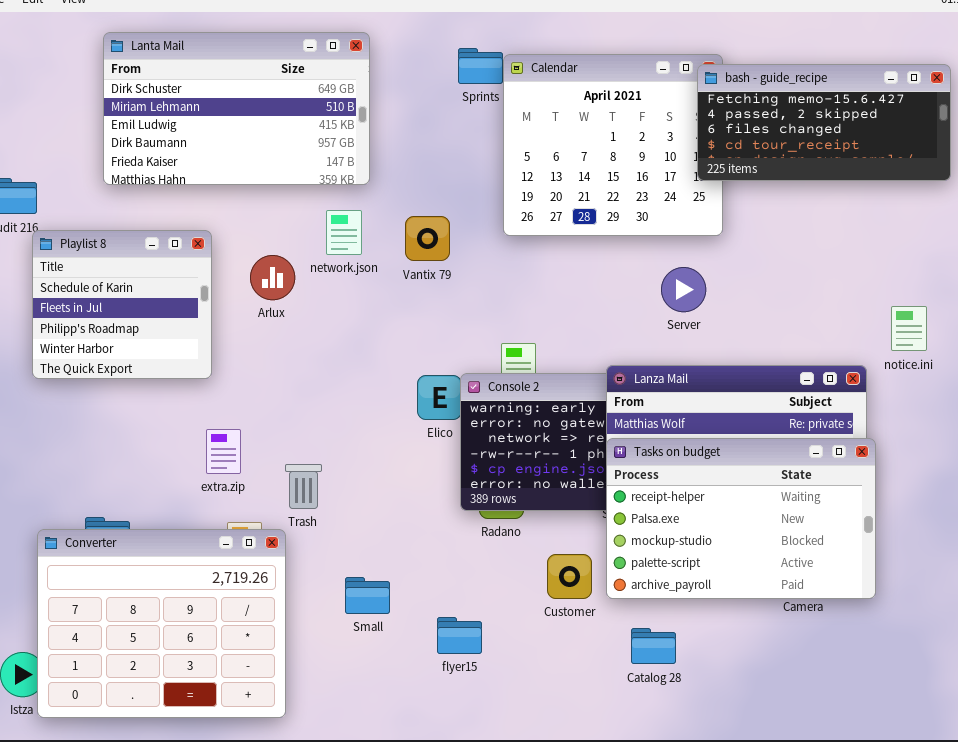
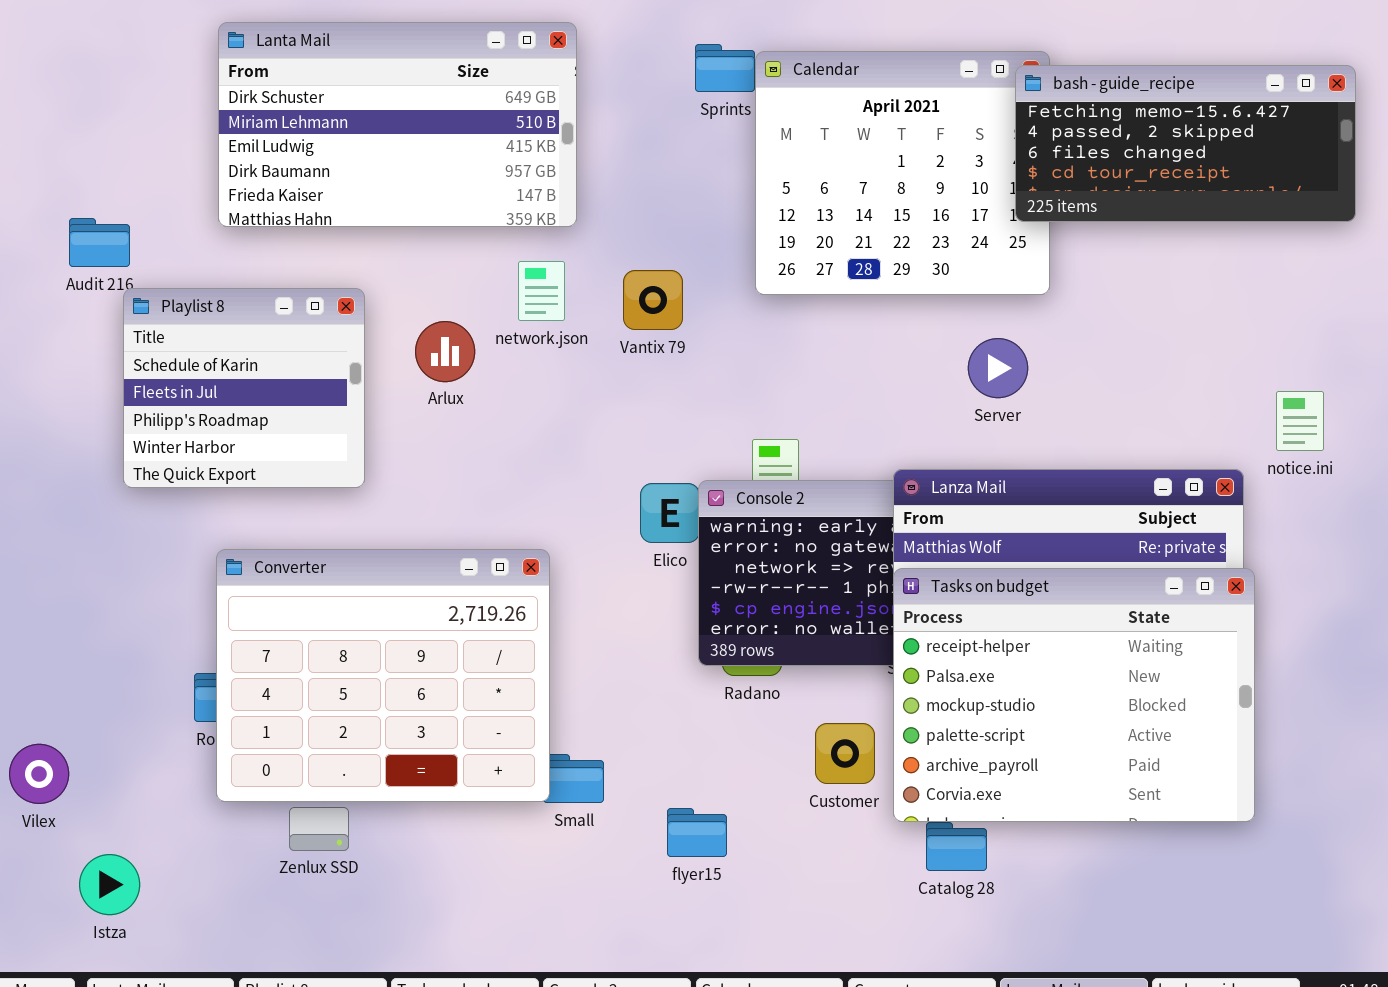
Tasks on budget: [606,438,876,599] -> [893,568,1255,822], resized
Converter: [37,529,286,718] -> [216,549,550,802], moved

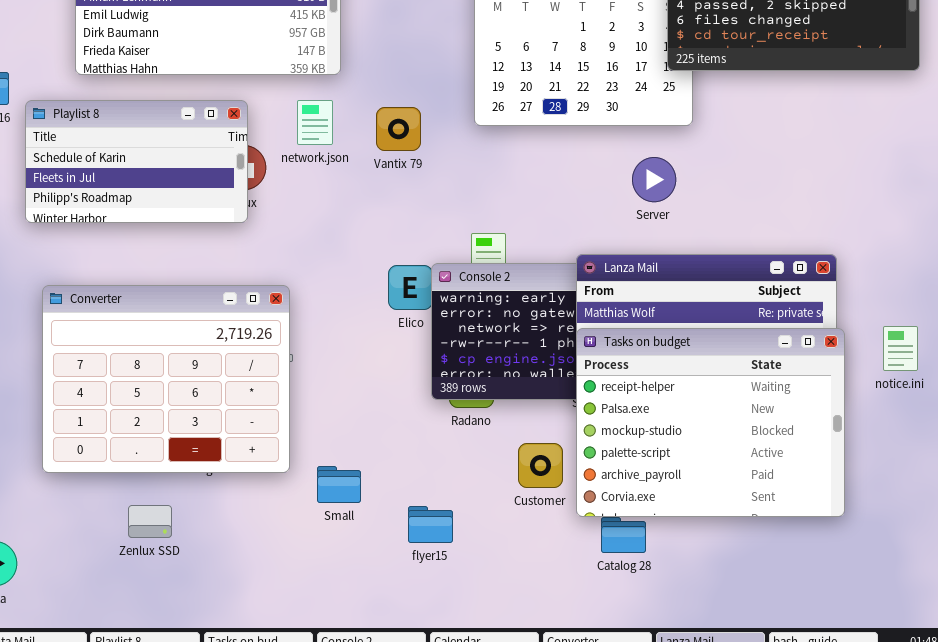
Playlist 8: [123,288,365,488] -> [25,100,248,223], moved, resized
notice.ini: [1276,391,1324,451] -> [883,326,918,371], moved
Converter: [216,549,550,802] -> [42,285,290,473], moved

